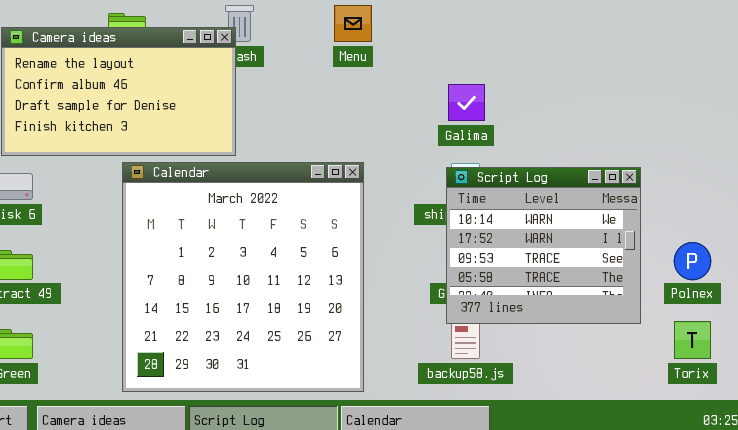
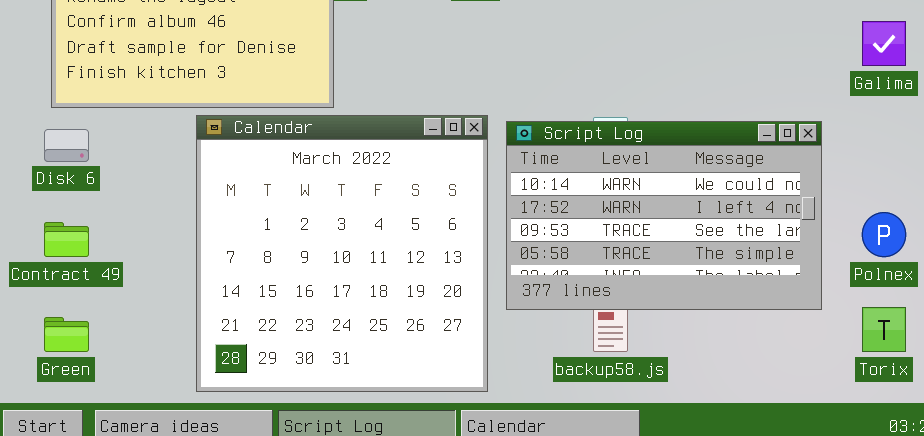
Galima: [448,84,485,121] -> [862,21,906,66], moved
Script Log: [446,167,641,324] -> [506,121,822,310], resized

